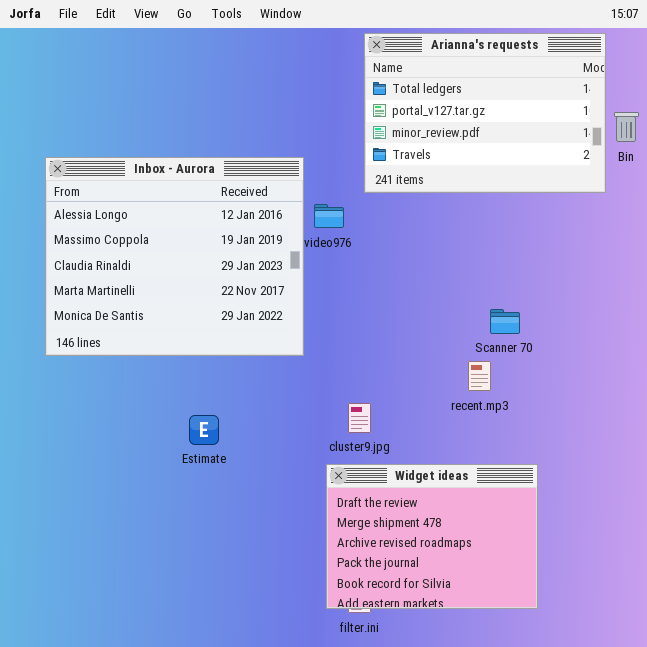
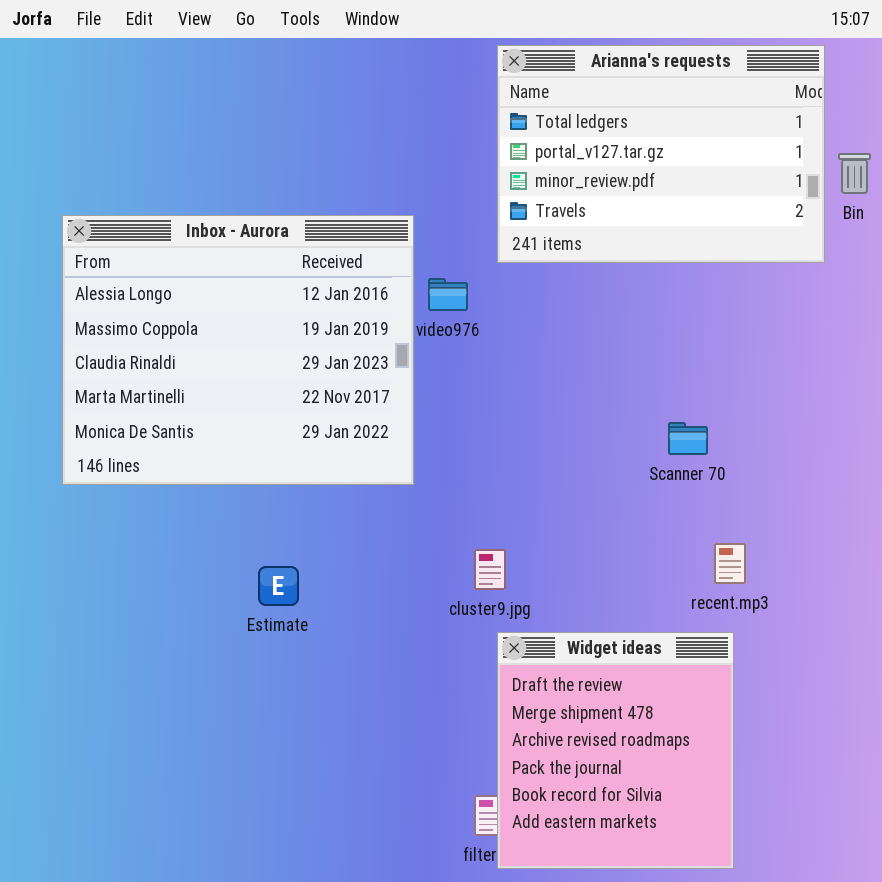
recent.mp3: [468,361,491,391] -> [714,543,746,584], moved
Widget ideas: [326,464,538,609] -> [497,632,734,869], resized

